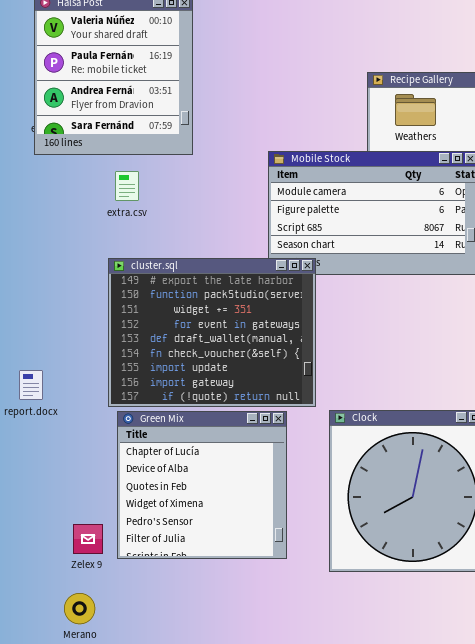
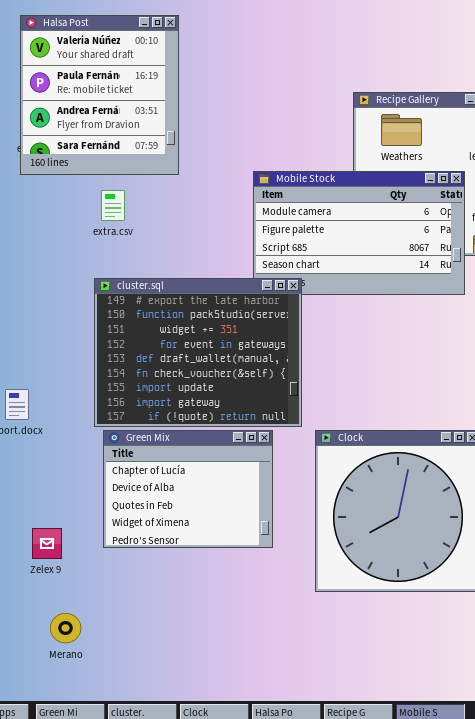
Green Mix: [117,411,287,559] -> [103,430,273,548], resized
Zelex 9: [73,524,103,554] -> [32,528,62,559], moved

